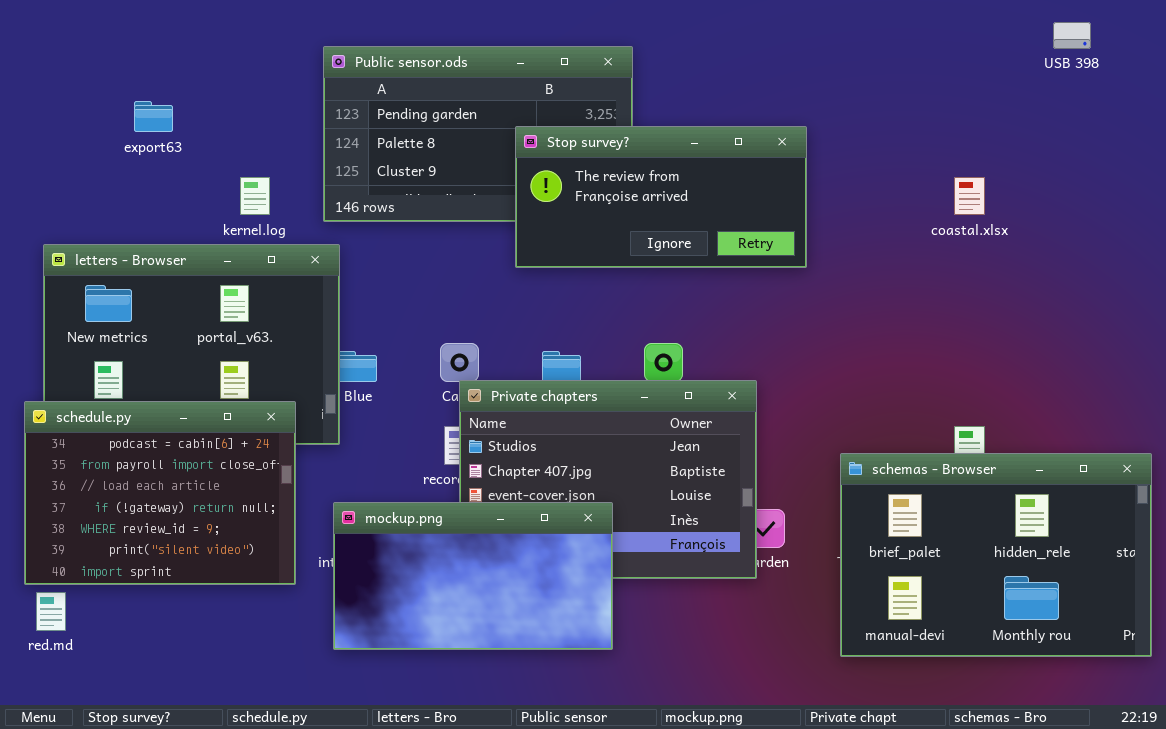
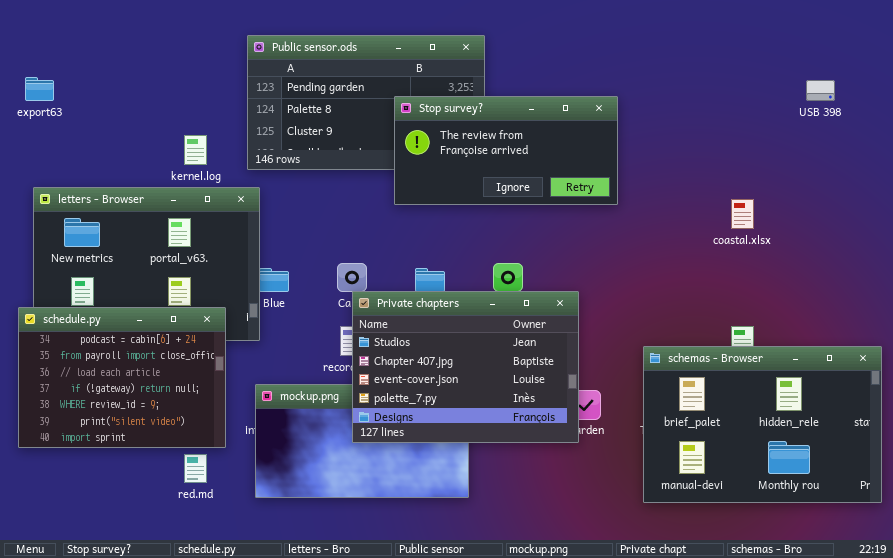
USB 398: [1053,22,1091,49] -> [806,80,835,101], moved
export63: [134,101,173,132] -> [25,77,54,101], moved
coastal.xlsx: [954,177,985,215] -> [731,199,754,229], moved
Private chapters: [459,380,757,579] -> [352,291,579,443], raised
red.md: [36,592,66,631] -> [184,454,207,483], moved

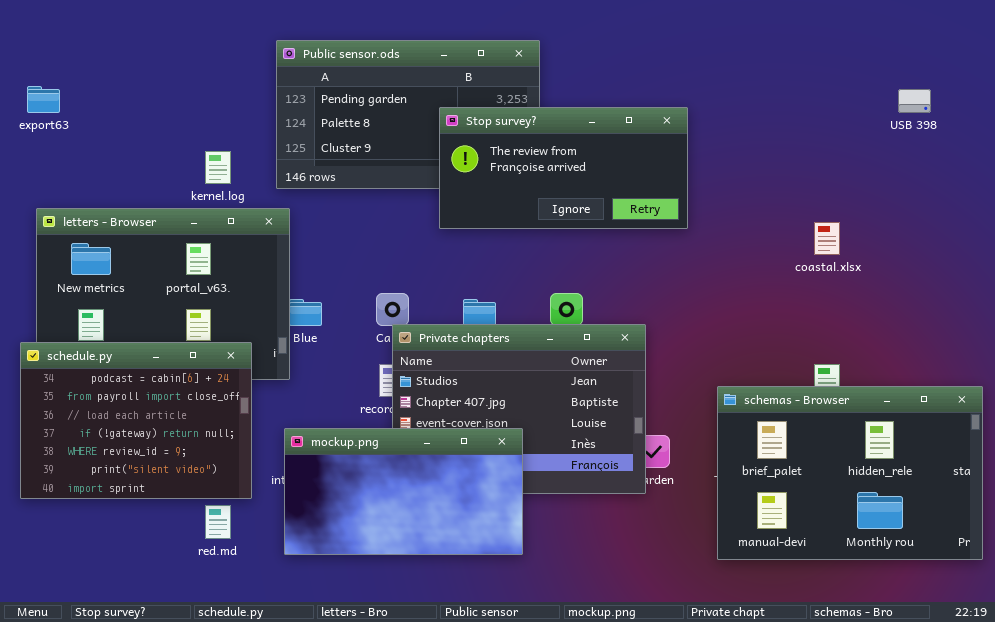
mockup.png: [255,384,469,498] -> [284,428,523,555], raised

